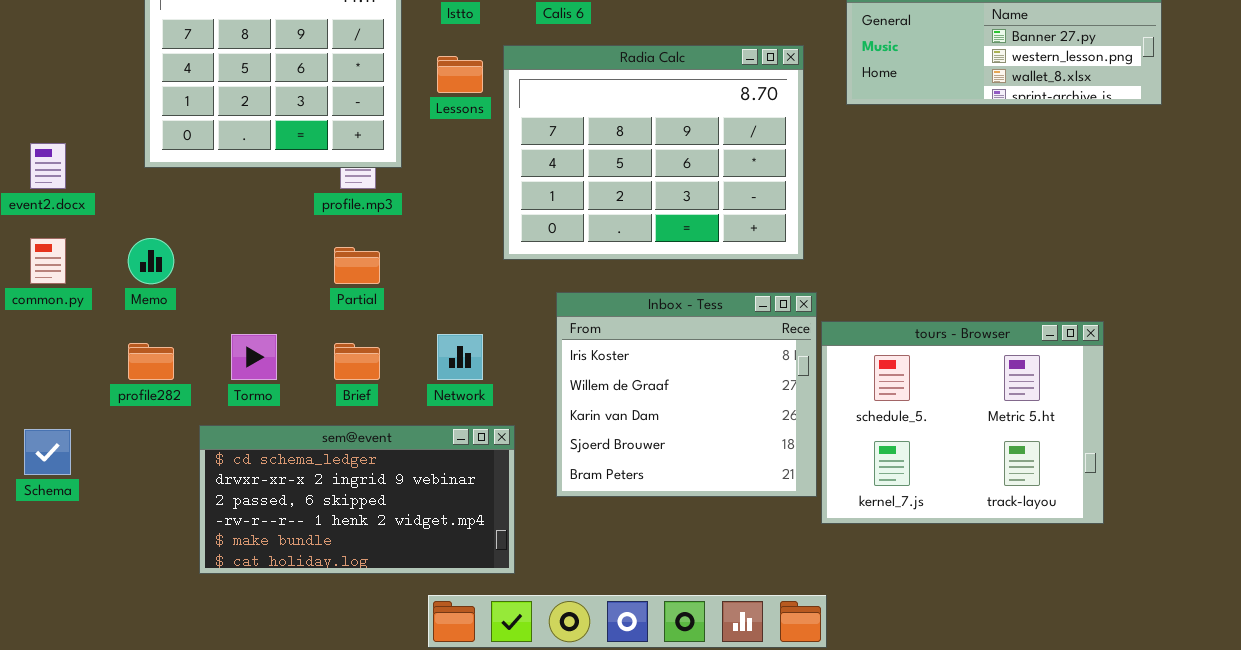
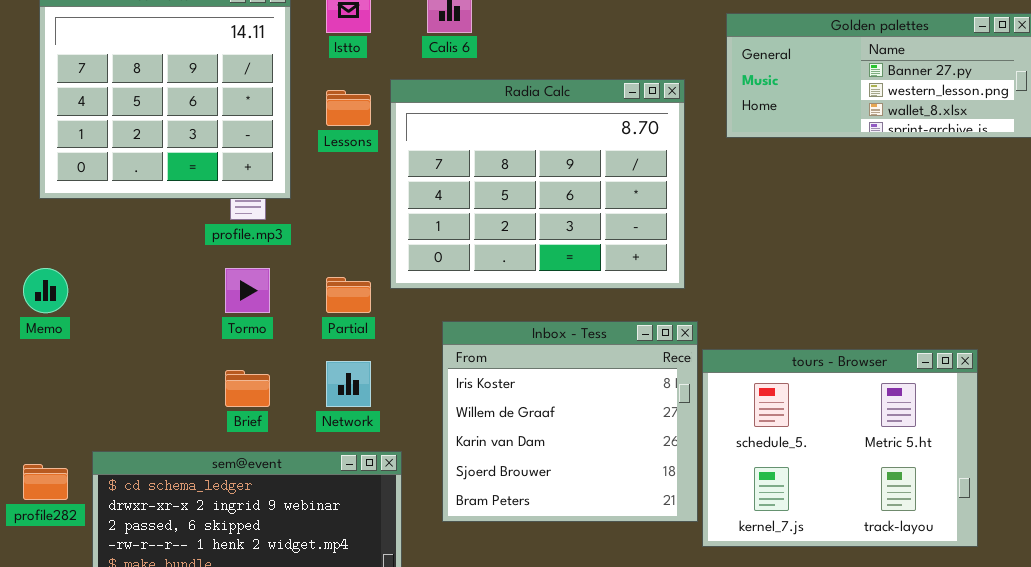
Partial: [334,247,380,284] -> [326,277,371,313], moved
Tormo: [231,334,277,380] -> [225,268,270,313], moved
profile282: [128,343,174,380] -> [23,464,68,500], moved

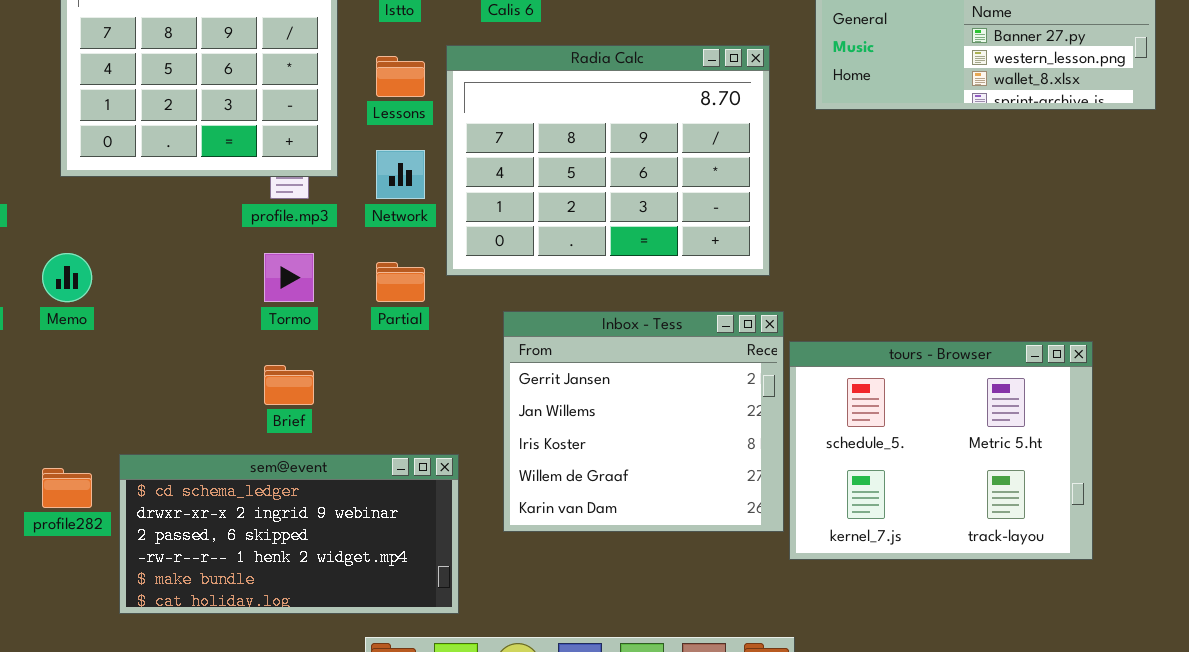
Inbox - Tess: [442,321,698,522] -> [503,311,784,532], scrolled up 2 rows
Network: [326,361,371,407] -> [376,150,425,199], moved

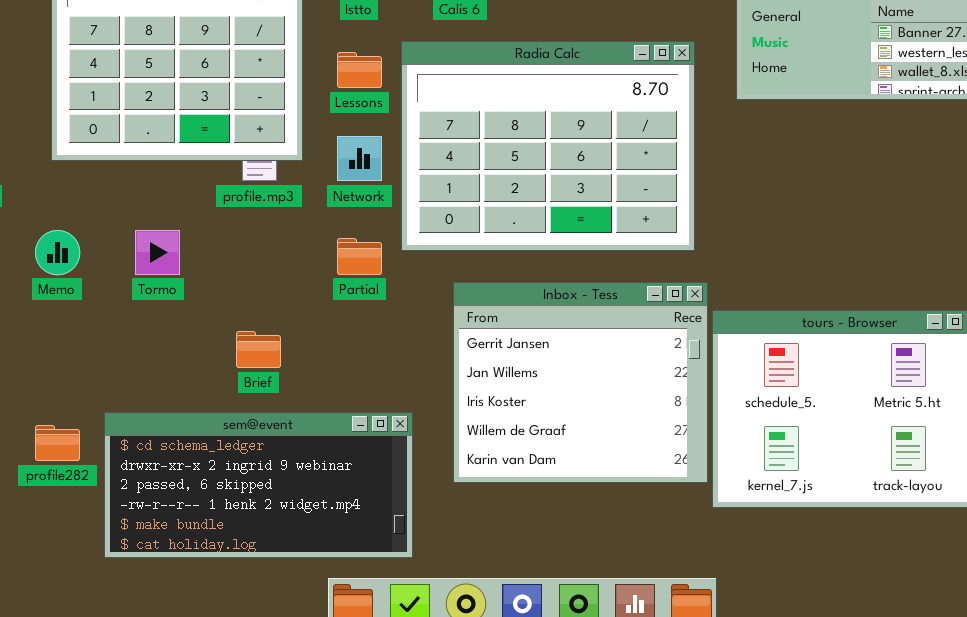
Tormo: [264,253,314,302] -> [135,230,180,275], moved

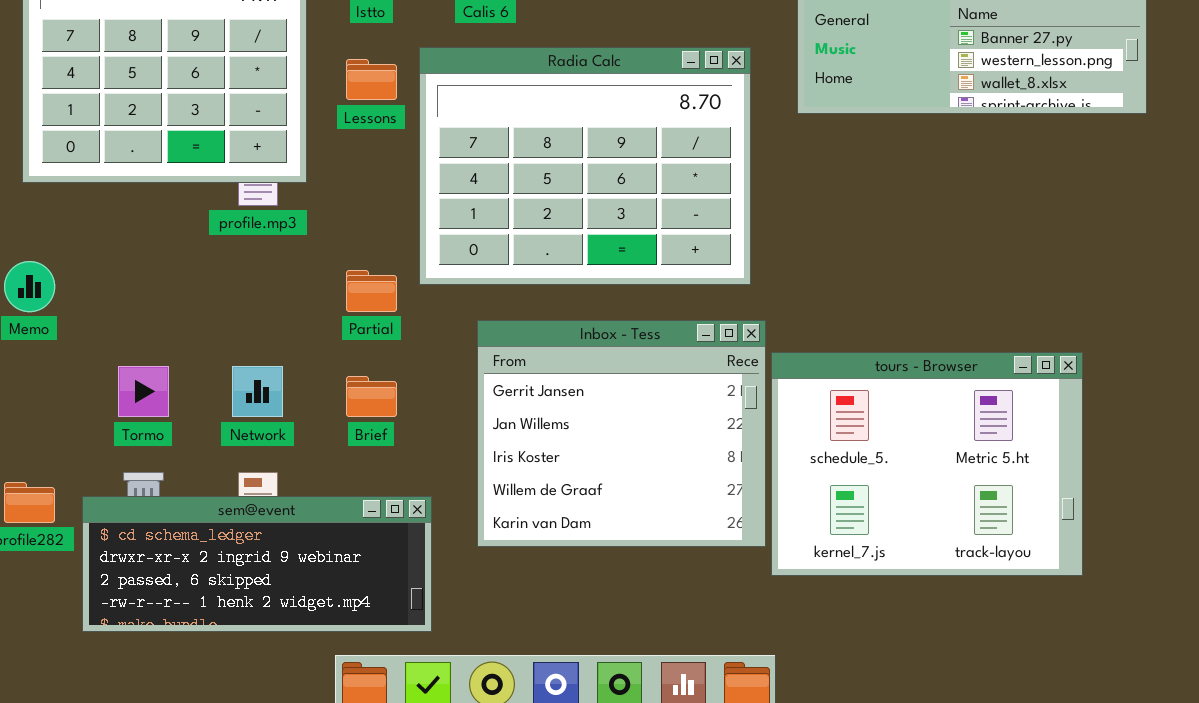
Network: [337,136,382,181] -> [232,366,283,417], moved
Tormo: [135,230,180,275] -> [118,366,169,417], moved
Brief: [236,331,281,368] -> [346,376,397,417], moved
sem@event: [104,412,413,558] -> [82,496,432,632], resized

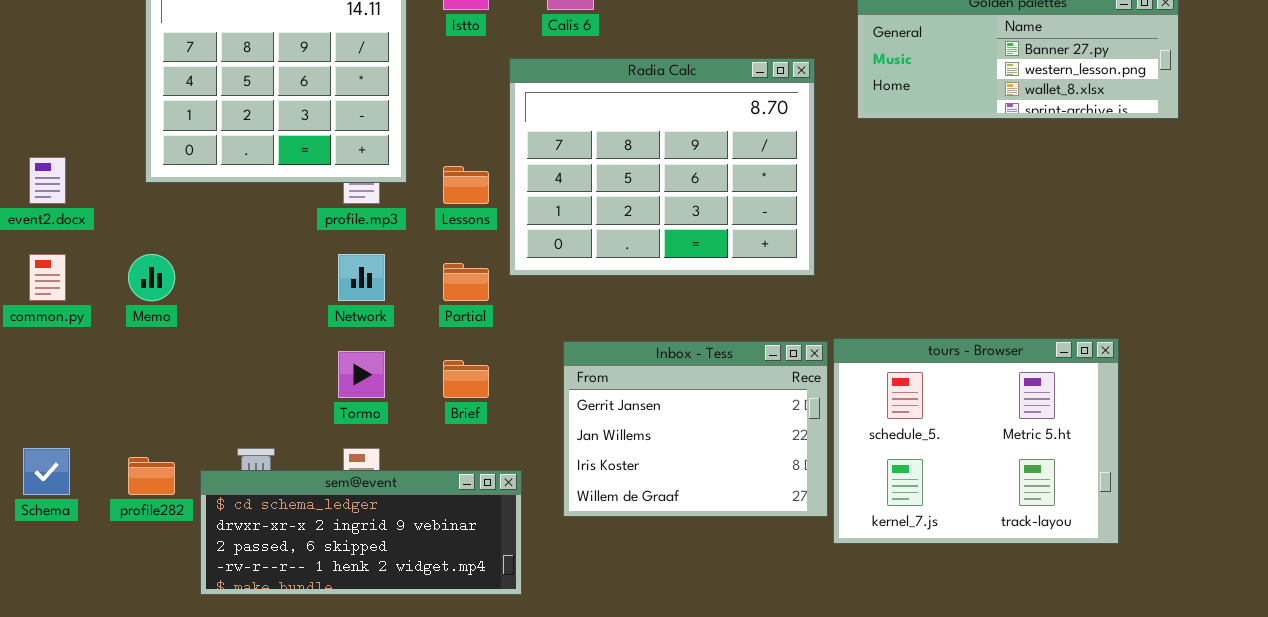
Lessons: [346,59,397,100] -> [443,166,489,204], moved
Inbox - Tess: [477,320,766,547] -> [563,341,828,517], resized
Tormo: [118,366,169,417] -> [338,351,385,398], moved
Network: [232,366,283,417] -> [338,254,385,301], moved

